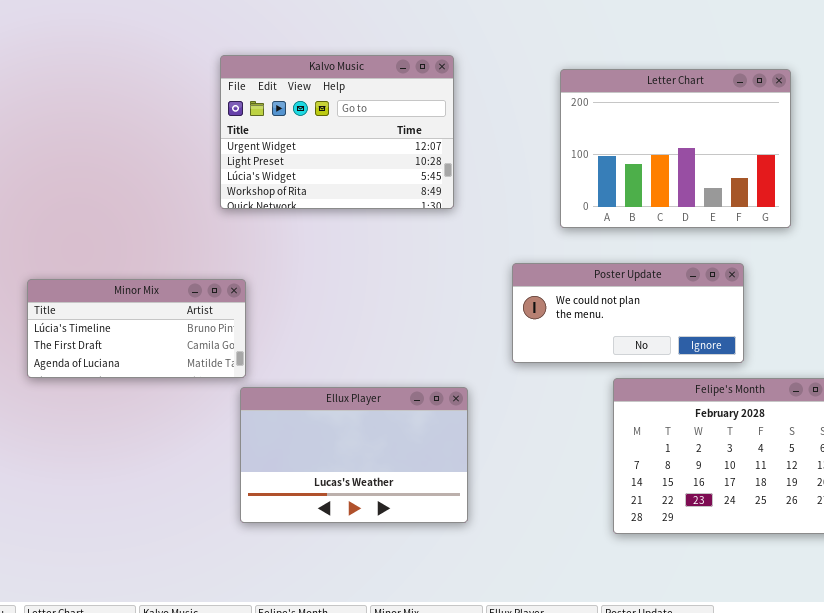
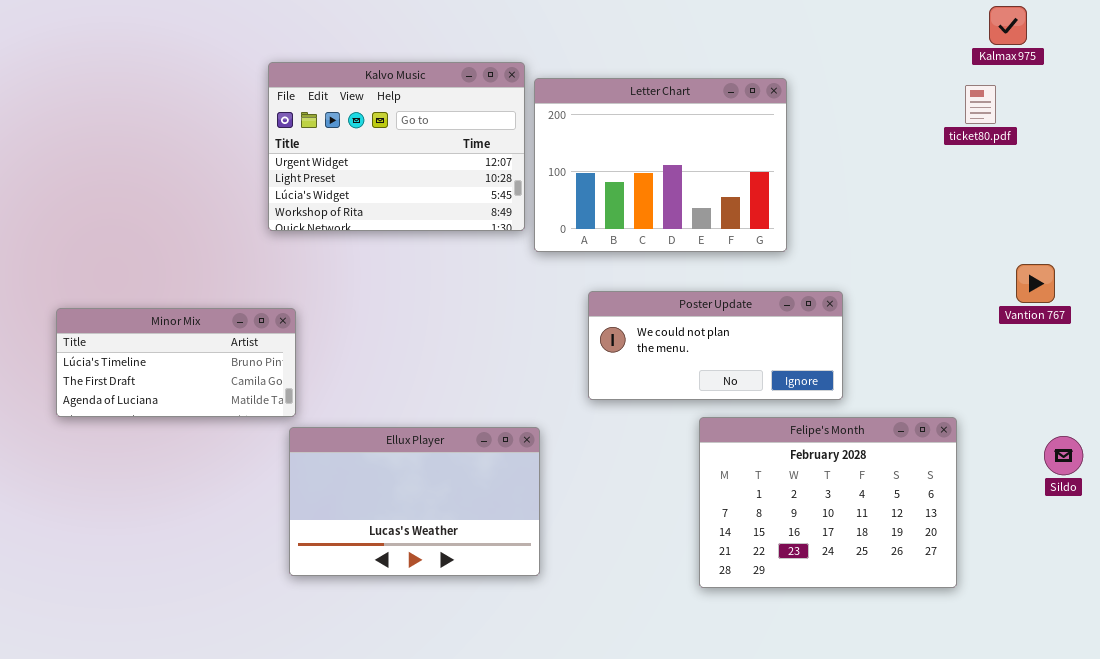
Letter Chart: [560,69,791,228] -> [534,78,787,252], moved

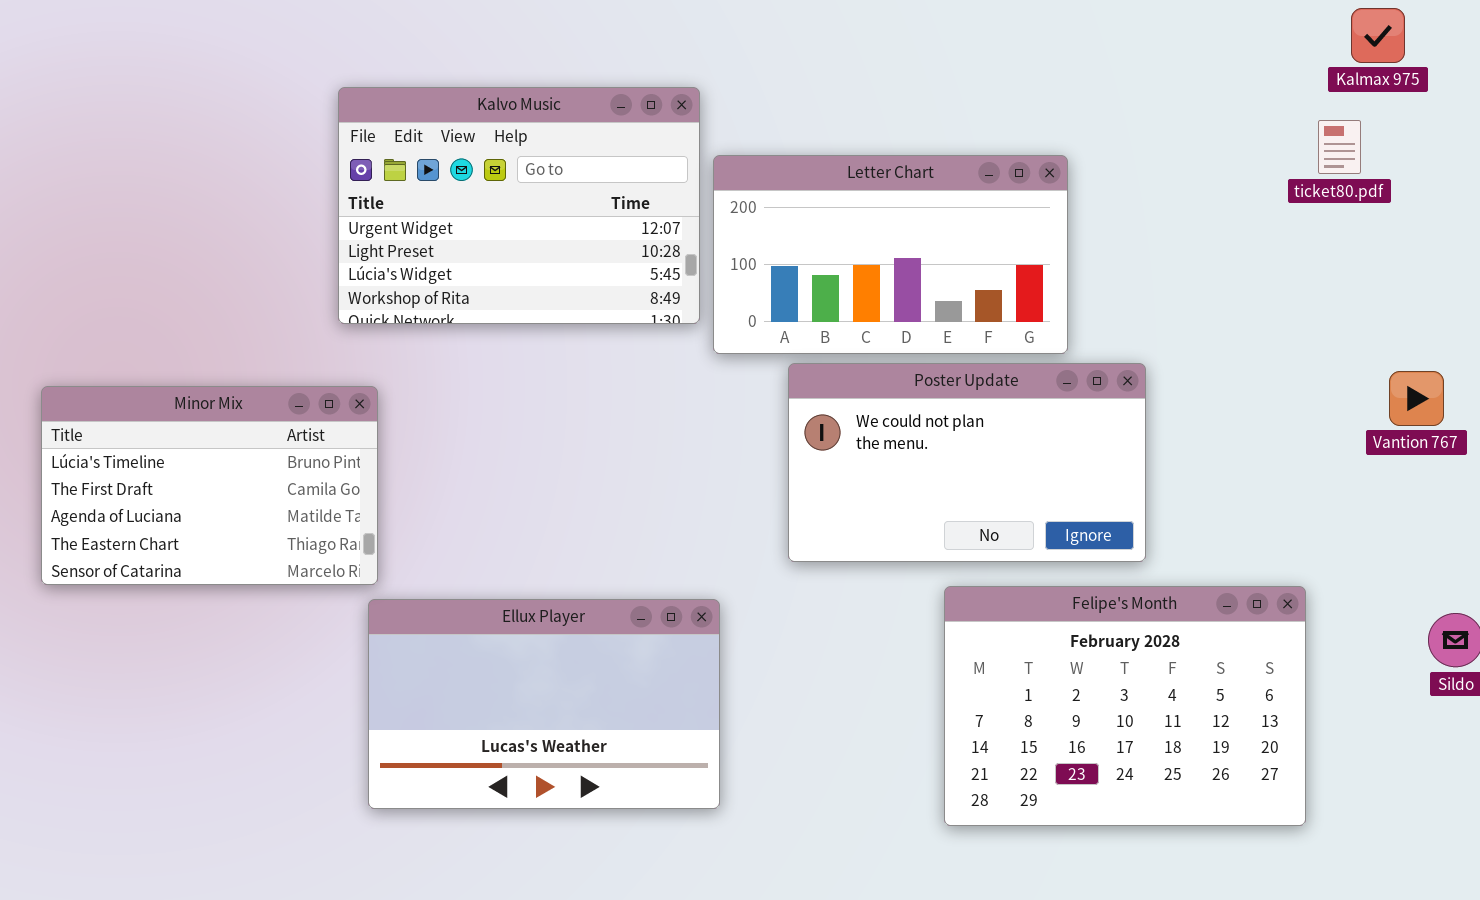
Letter Chart: [534,78,787,252] -> [713,155,1068,354], resized
Poster Update: [588,291,843,400] -> [788,363,1146,562], resized
Minor Mix: [56,308,296,417] -> [41,386,378,585], resized

